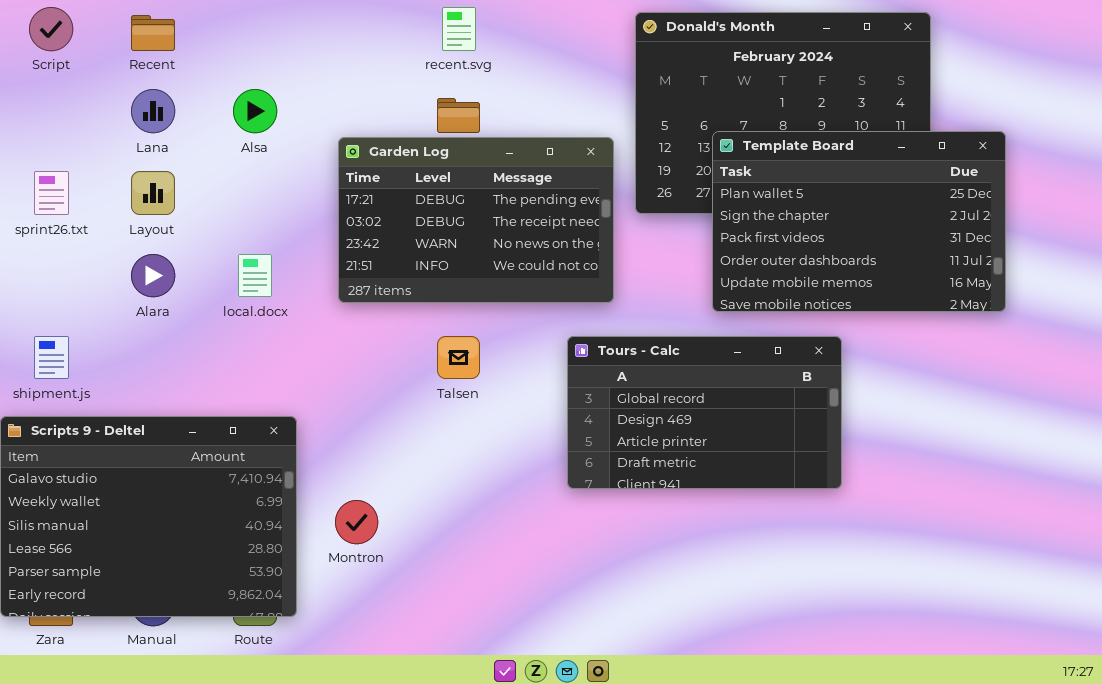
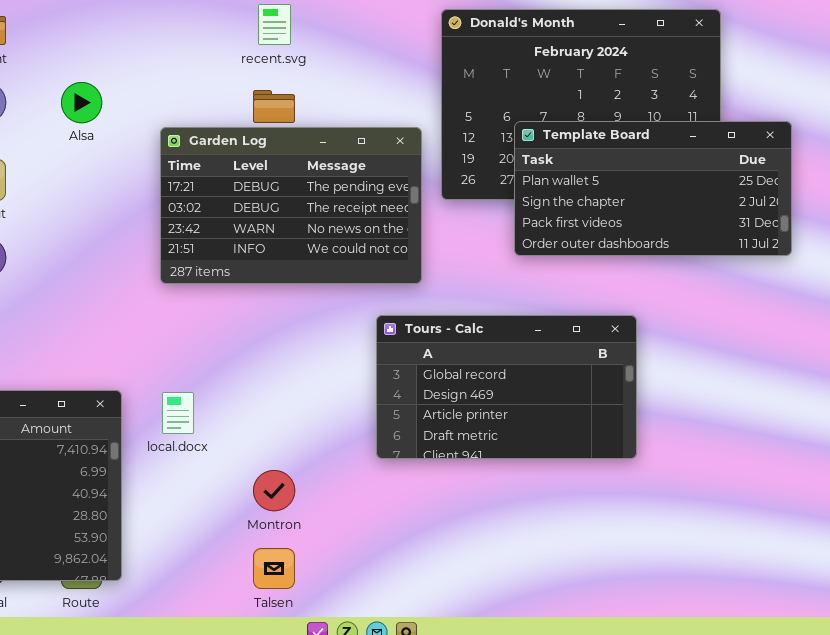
Template Board: [712,131,1006,312] -> [514,121,792,256], resized
local.docx: [238,254,272,297] -> [162,392,194,434], moved
Talsen: [437,336,480,379] -> [253,548,295,589], moved
Montron: [335,500,378,544] -> [253,470,295,511], moved

